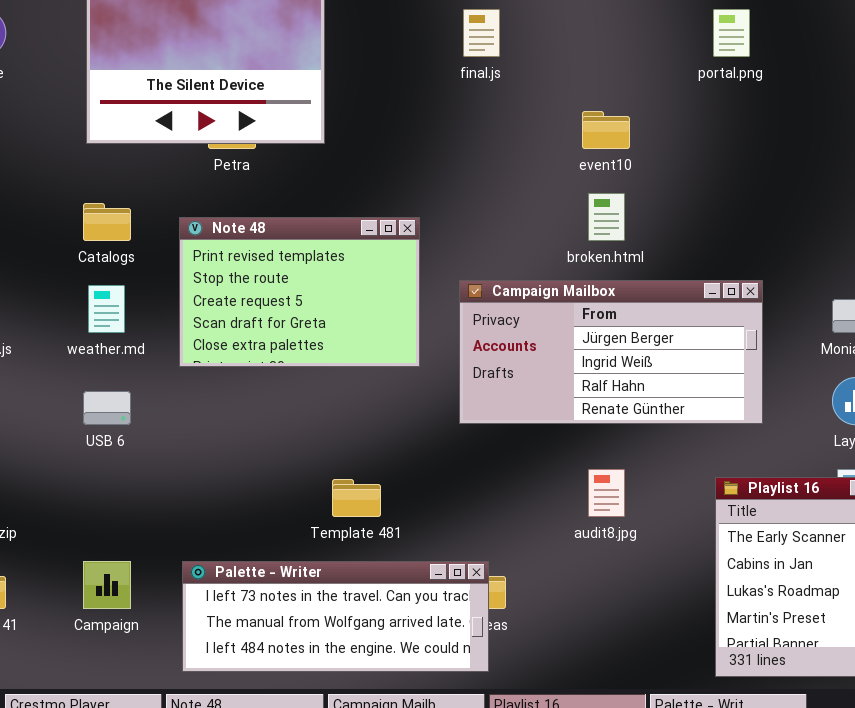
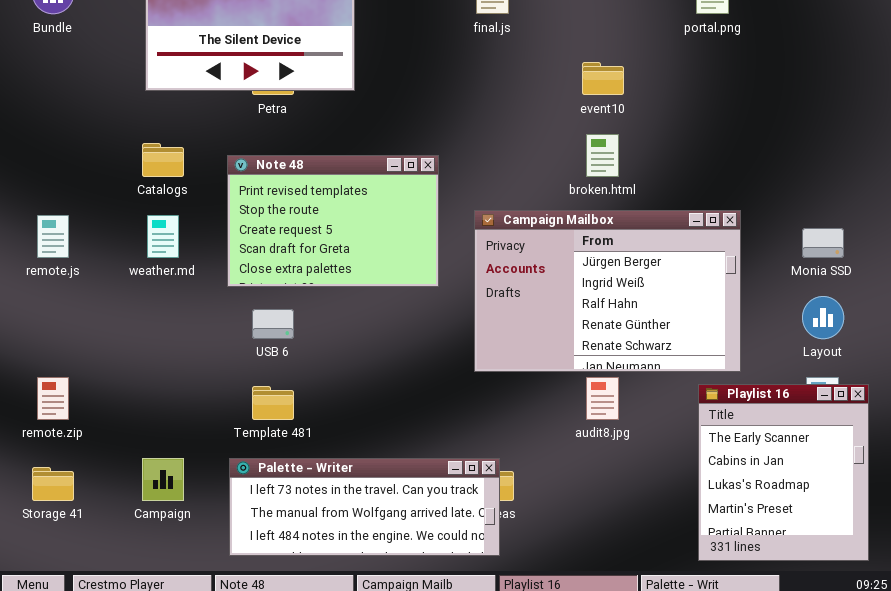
Campaign Mailbox: [459,280,763,424] -> [474,210,741,372], resized
USB 6: [83,391,131,425] -> [252,309,294,339], moved
Template 481: [332,479,381,517] -> [252,386,294,420], moved

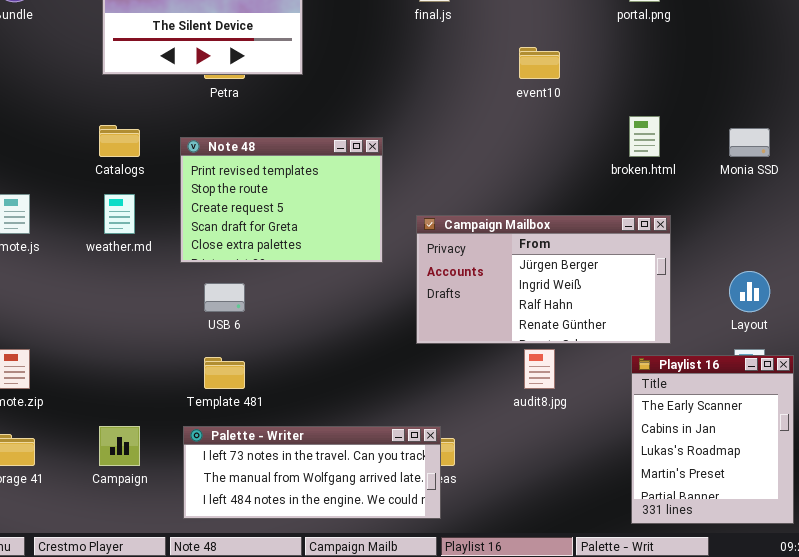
broken.html: [586,134,619,177] -> [629,116,660,157], moved
Campaign Mailbox: [474,210,741,372] -> [416,215,671,344], resized
Monia SSD: [802,228,844,258] -> [729,128,770,157], moved

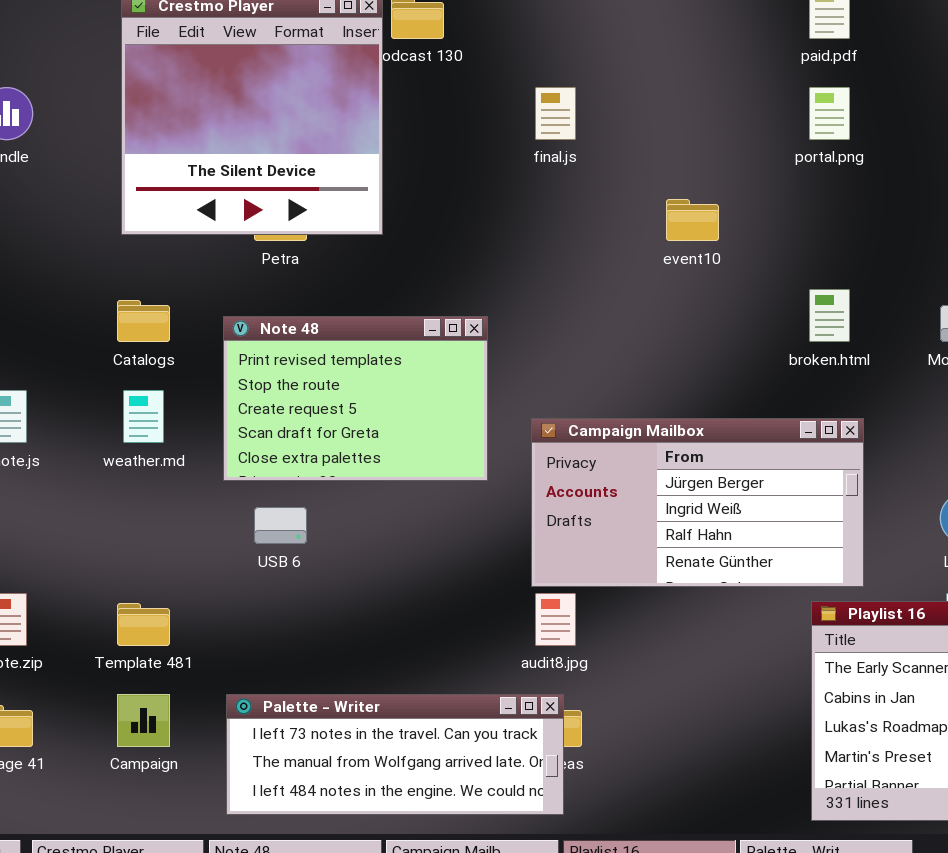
audit8.jpg: [524,349,555,389] -> [535,593,576,646], moved
Template 481: [204,357,245,389] -> [117,603,170,646], moved

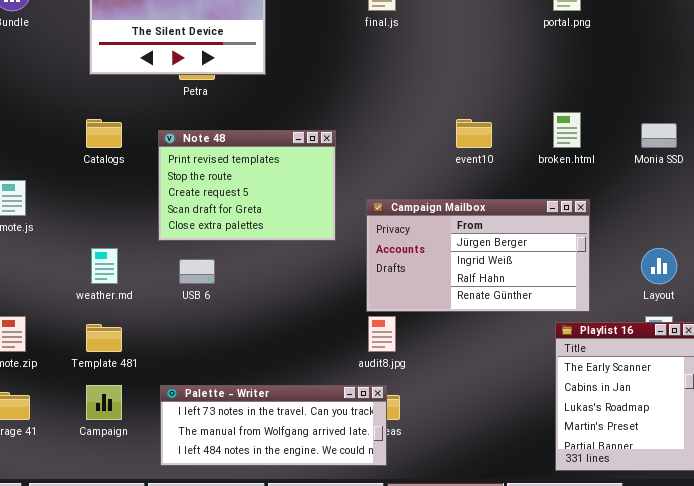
event10: [666,199,719,241] -> [456,119,492,148], moved
weather.md: [123,390,164,443] -> [91,248,118,284], moved

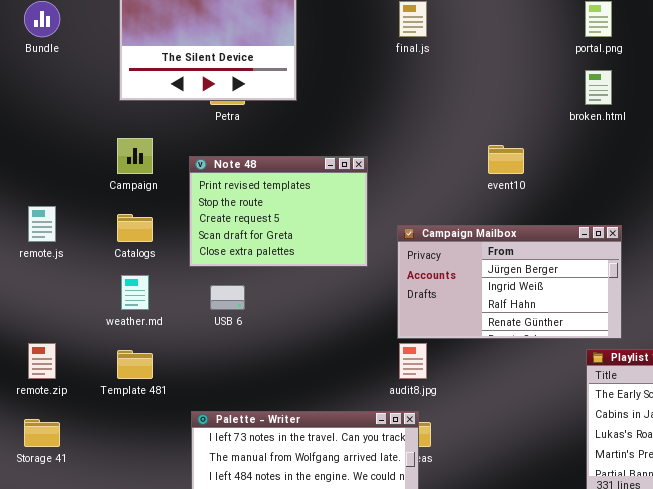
broken.html: [553,112,581,148] -> [585,70,612,105], moved
Catalogs: [86,119,122,148] -> [117,214,153,242], moved
Campaign: [86,385,122,420] -> [117,138,153,174], moved

